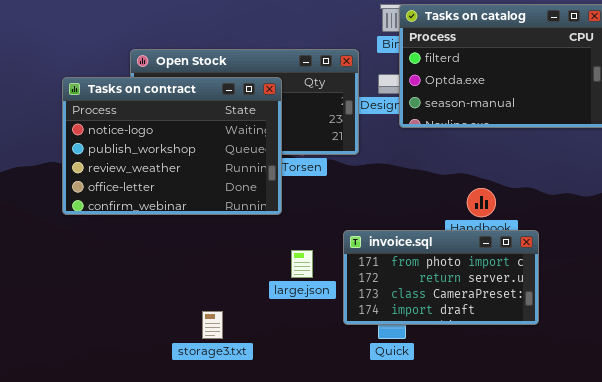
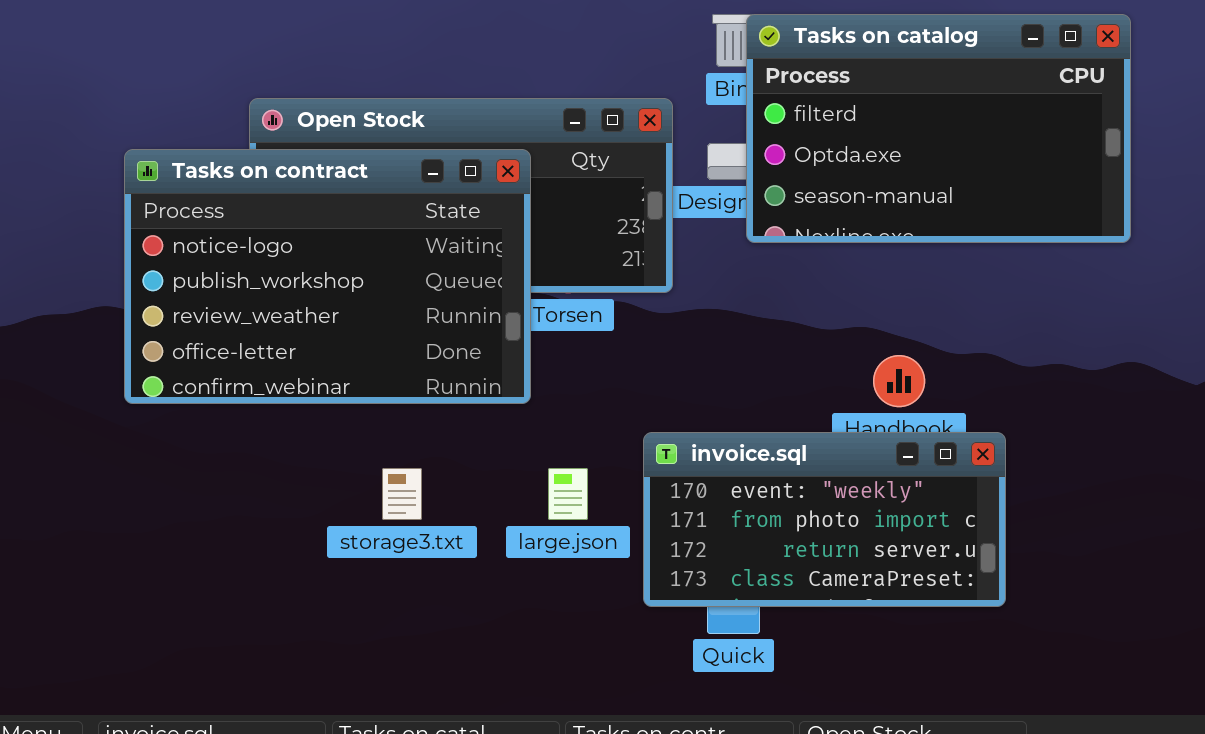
invoice.sql: [343,230,539,325] -> [643,432,1006,607], scrolled up 1 row
storage3.txt: [202,311,223,339] -> [382,468,422,520], moved

